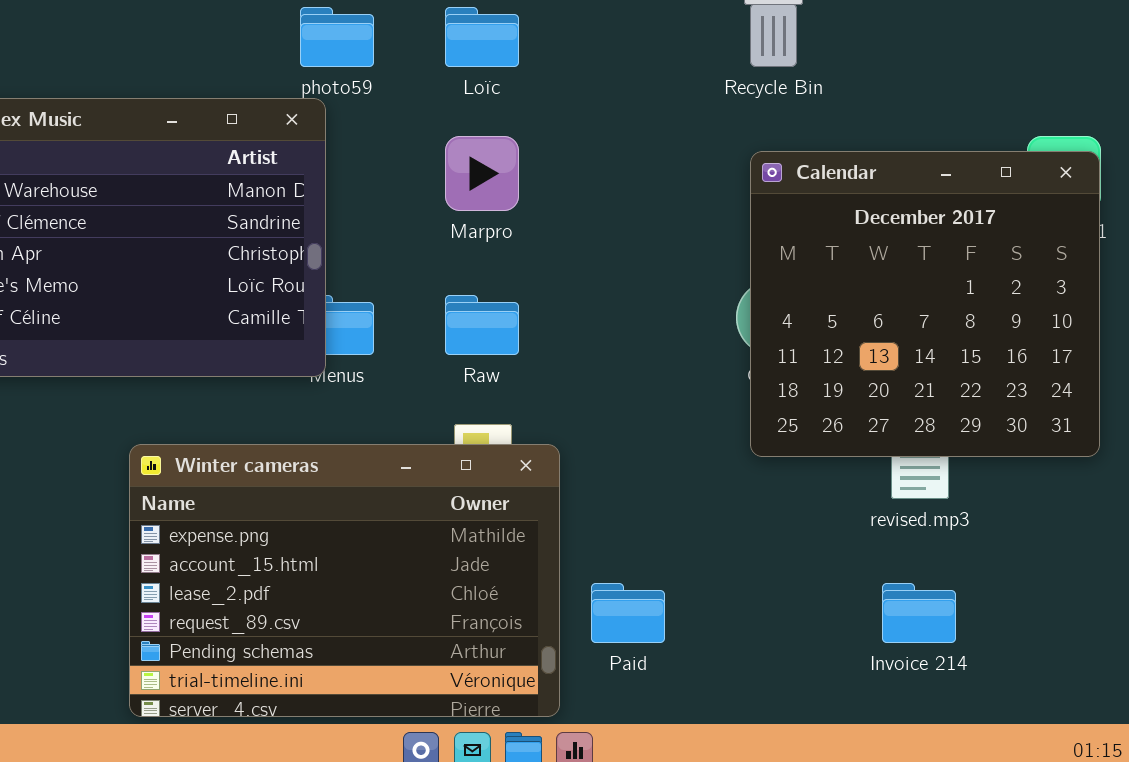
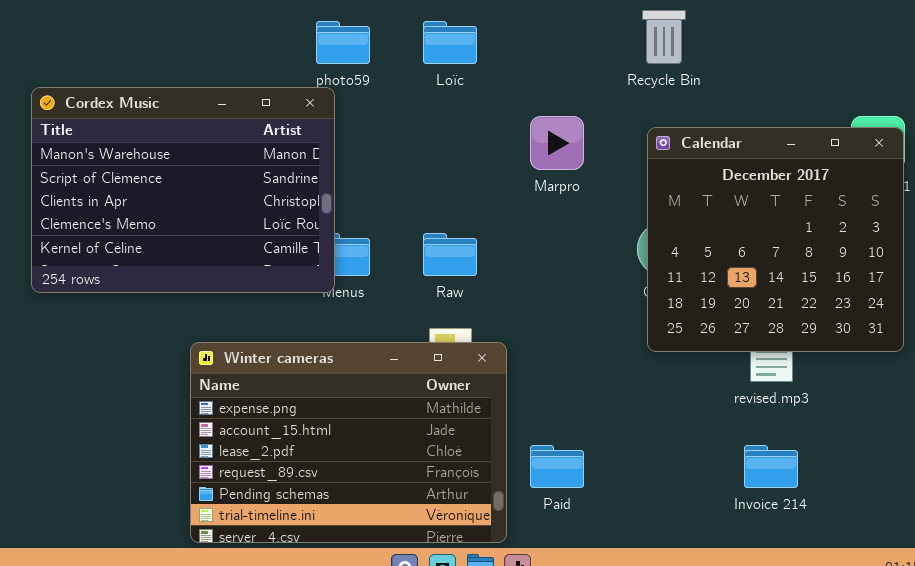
Marpro: [445,136,519,211] -> [530,116,584,170], moved

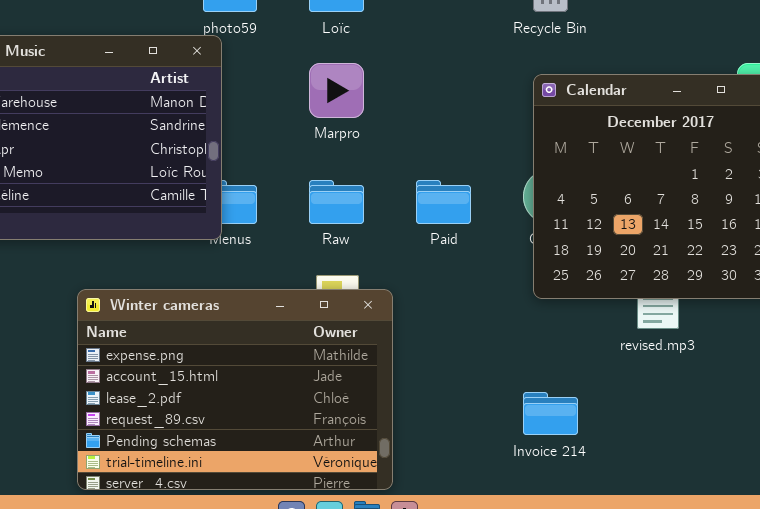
Marpro: [530,116,584,170] -> [309,63,364,118], moved
Paid: [530,445,584,488] -> [416,180,471,224], moved
Invoice 214: [744,445,798,488] -> [523,392,578,435], moved

